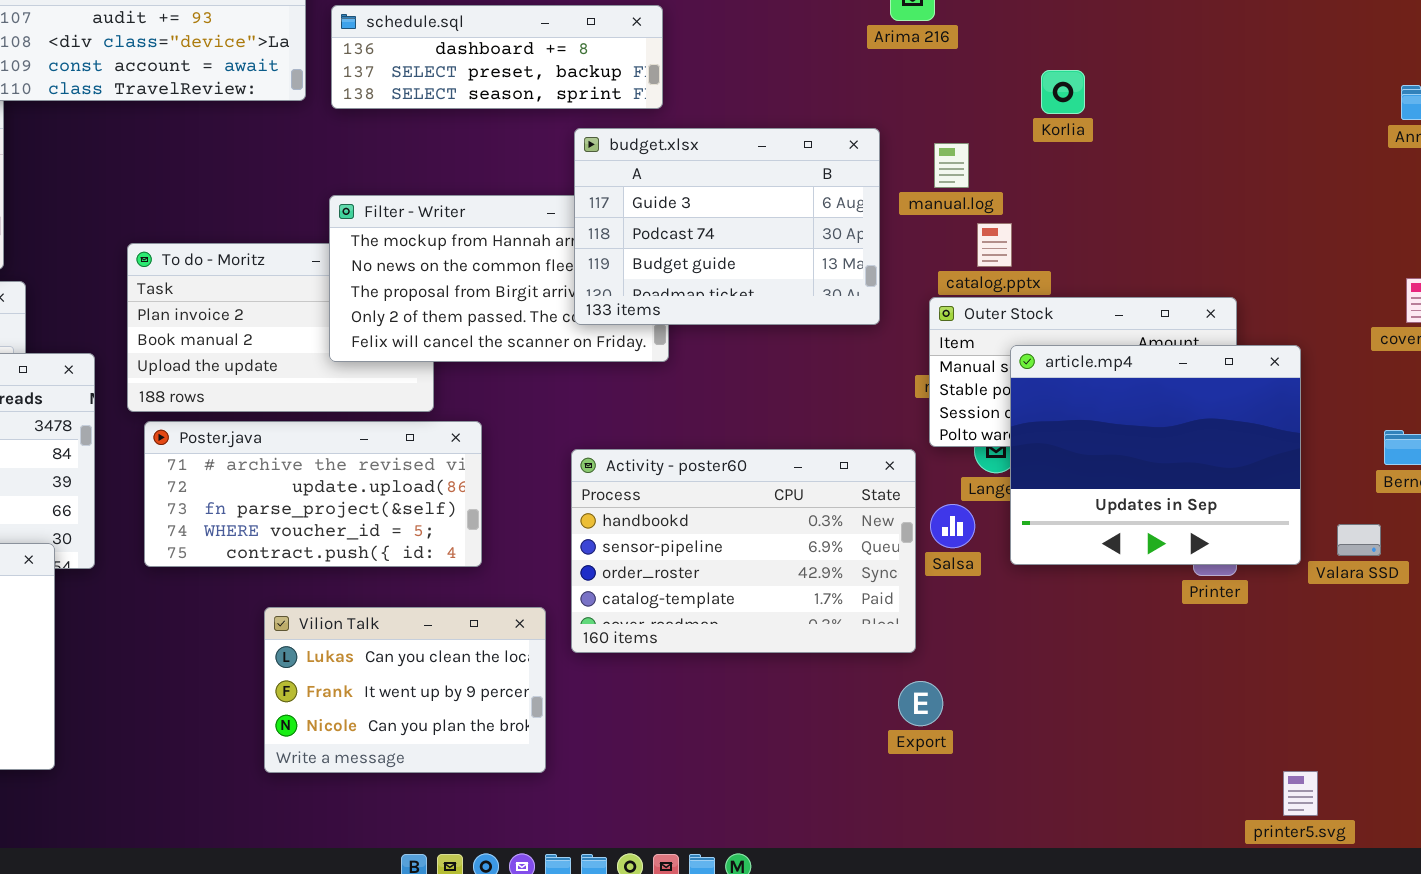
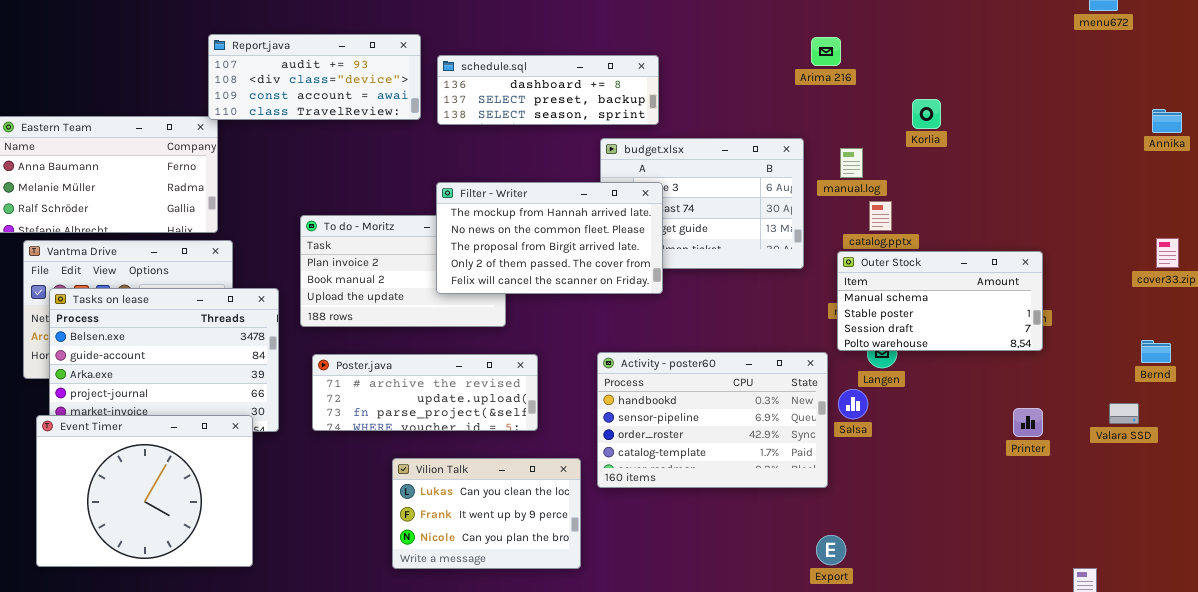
Filter - Writer: [329,195,669,362] -> [436,182,663,294], raised
article.mp4: [1010,345,1301,565] -> none, closed
Poster.java: [144,421,482,567] -> [312,354,538,431], resized
Export: [898,681,943,726] -> [816,535,846,565], moved

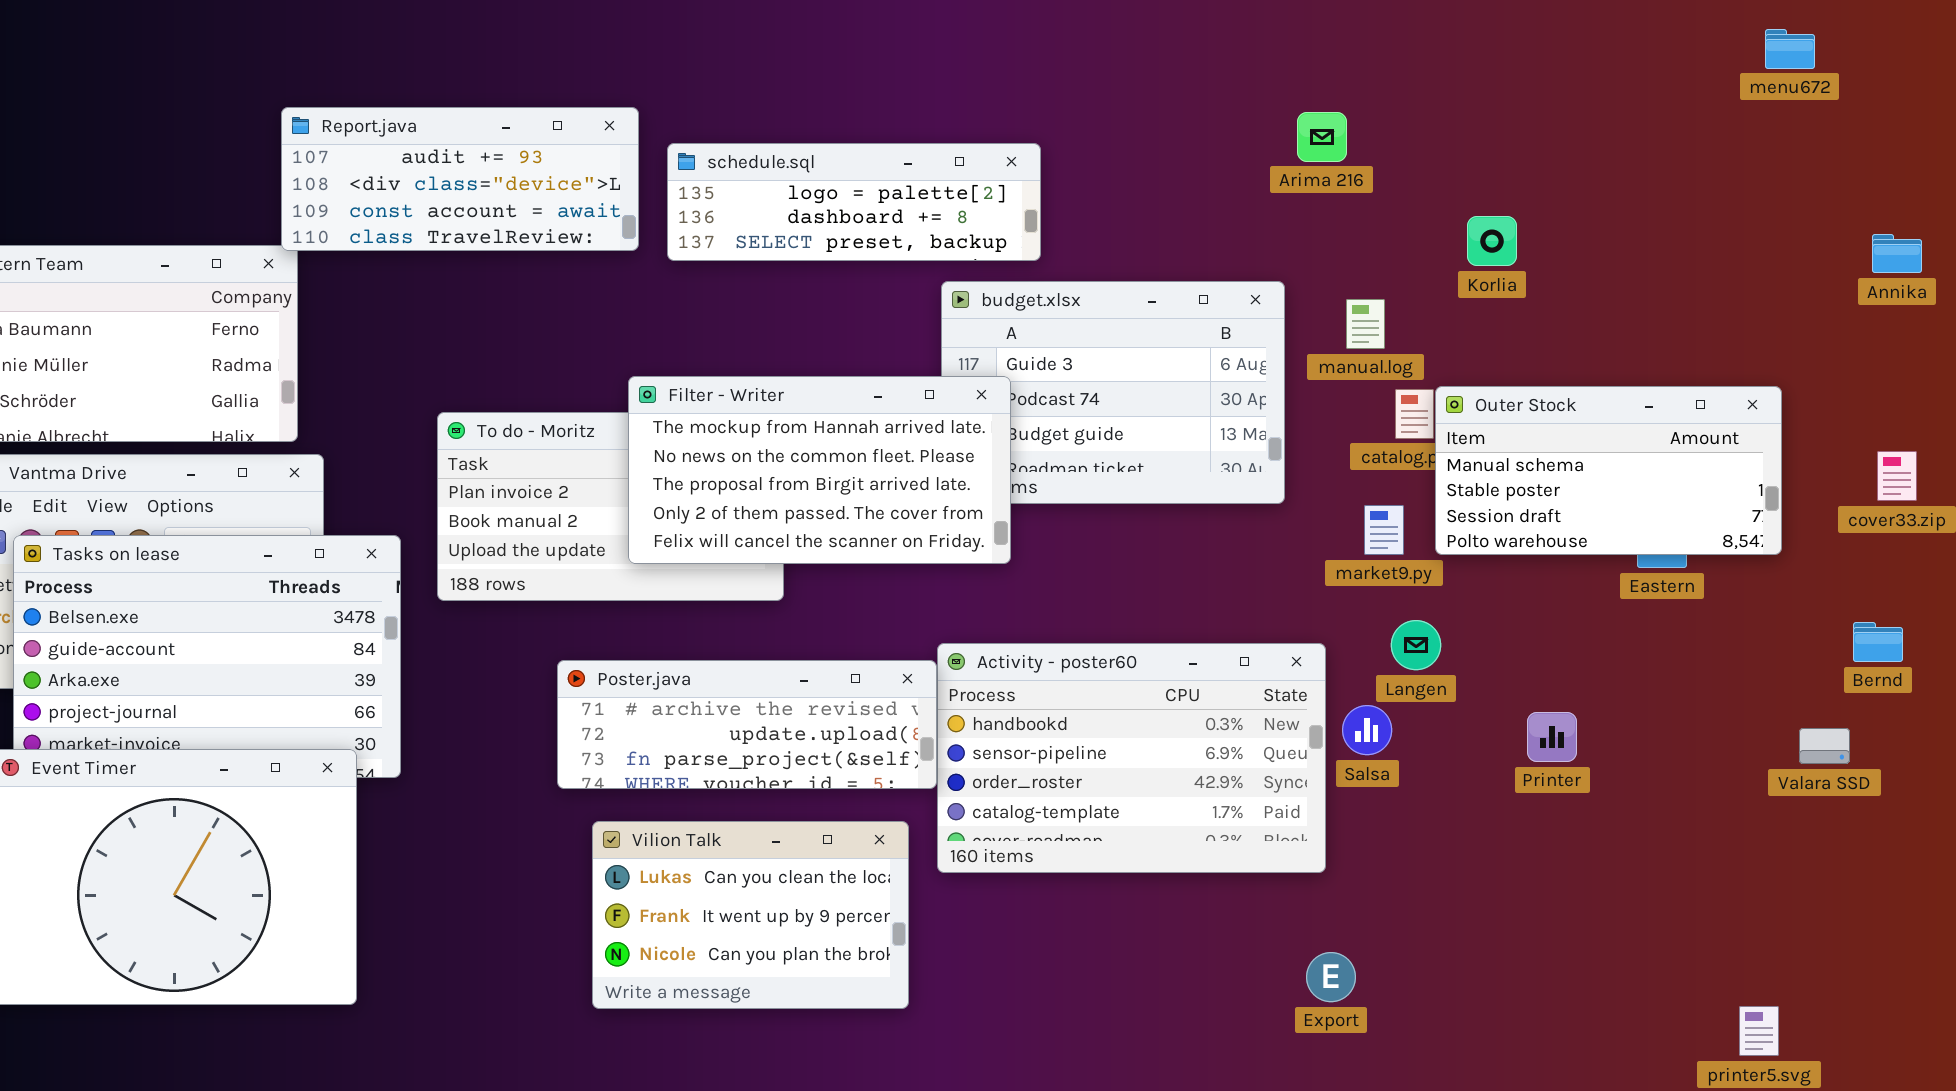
schedule.sql: [437,55,659,125] -> [667,143,1041,261], scrolled up 1 row
Filter - Writer: [436,182,663,294] -> [628,376,1011,564], moved
Outer Stock: [837,251,1043,351] -> [1435,386,1782,555], moved
Poster.java: [312,354,538,431] -> [557,660,937,789], moved
Printer: [1013,408,1043,437] -> [1527,712,1577,762], moved

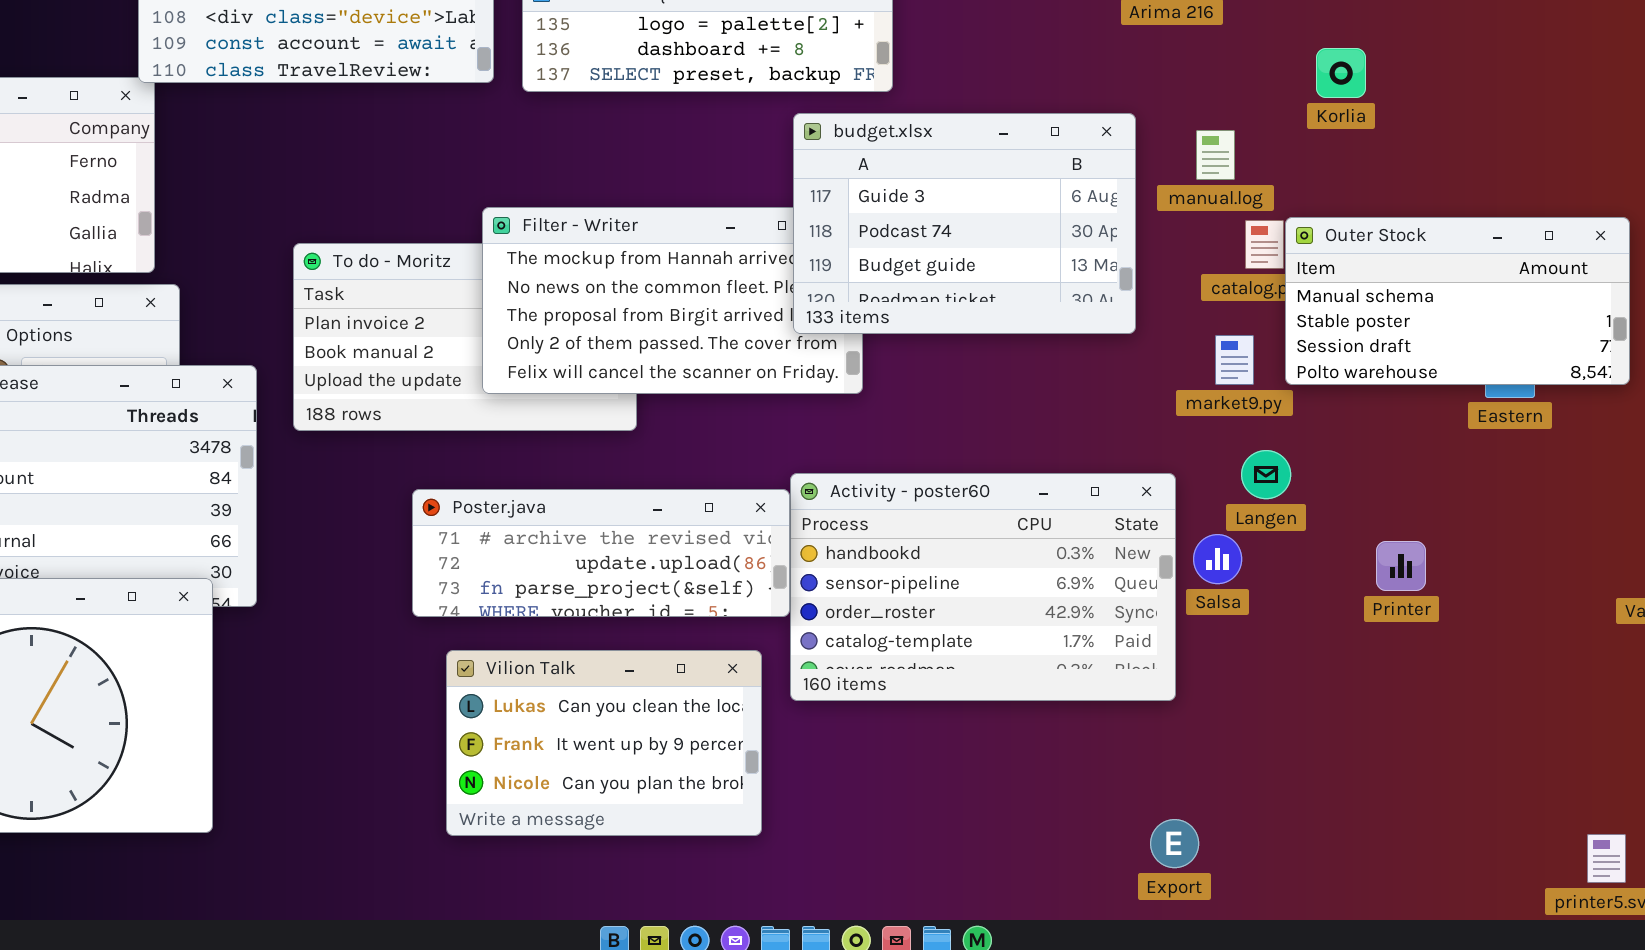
budget.xlsx: [941,281,1285,504] -> [793,113,1136,334], raised
Export: [1306,952,1356,1002] -> [1150,819,1199,868], moved

